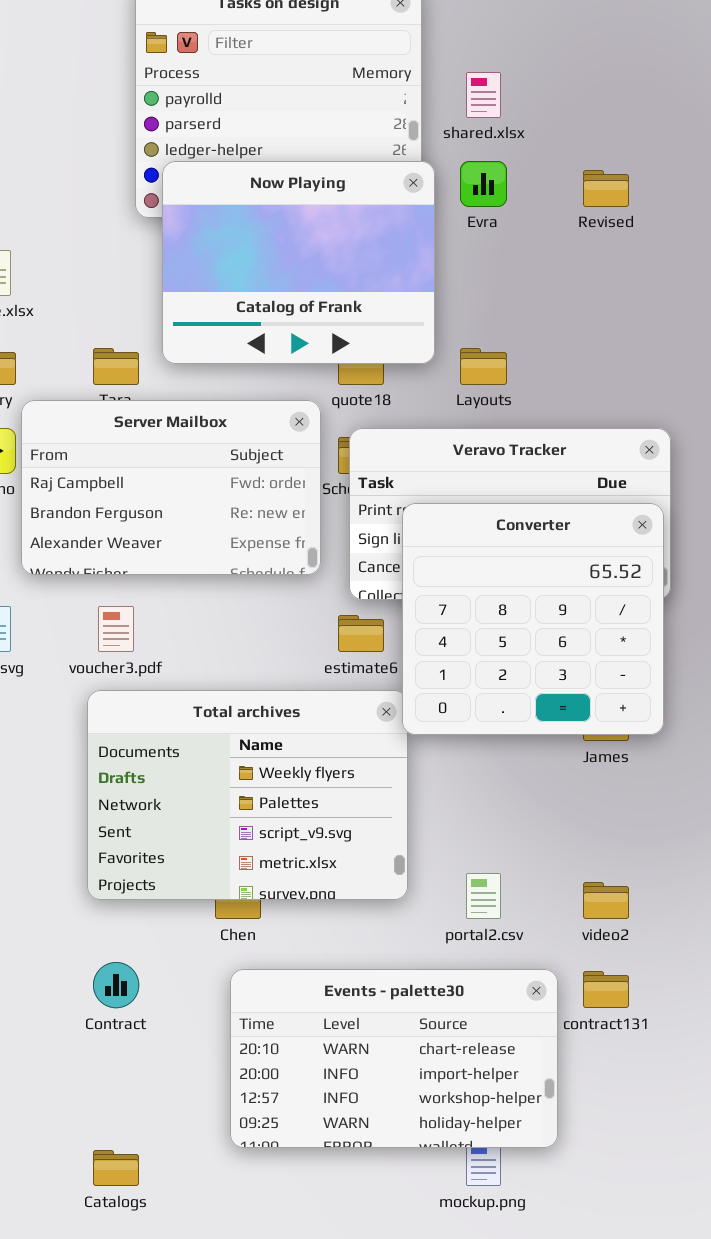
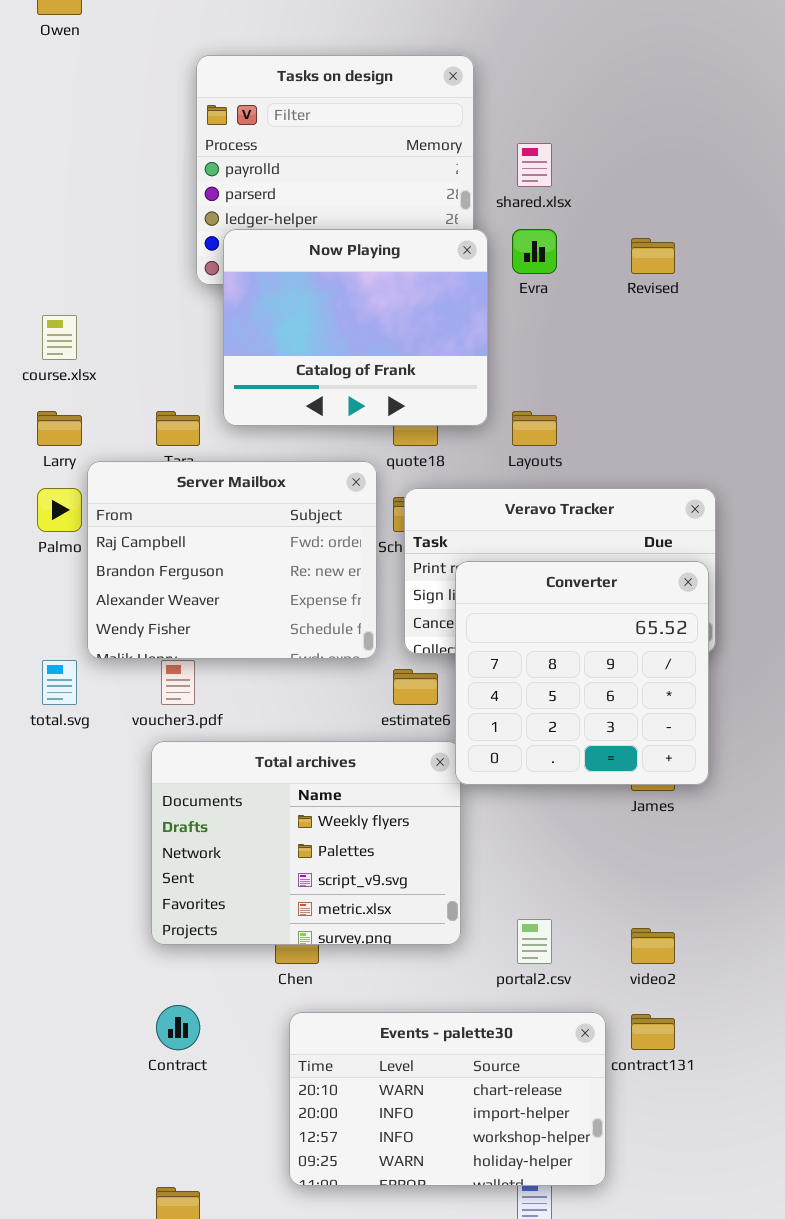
Server Mailbox: [21,400,321,575] -> [87,461,377,659], resized

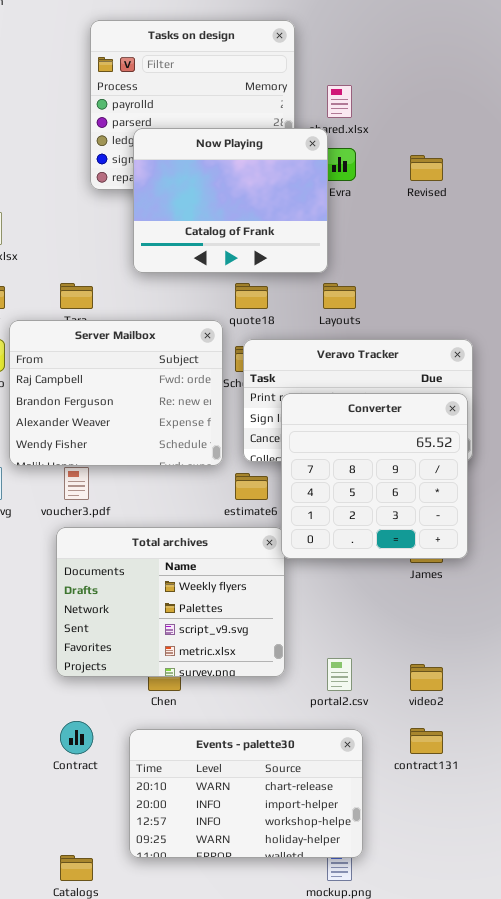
Now Playing: [223,229,488,426] -> [133,128,328,273], moved
Events - palette30: [289,1012,606,1186] -> [129,729,363,858], moved

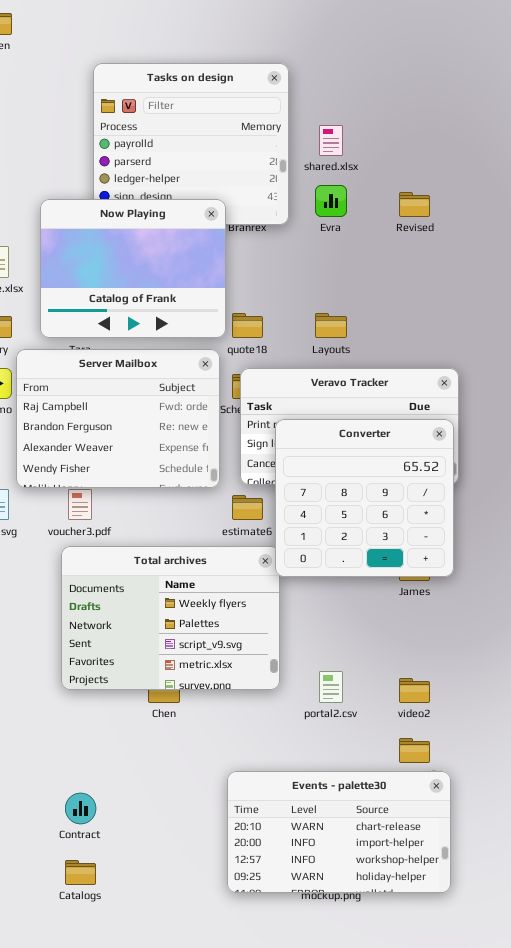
Now Playing: [133,128,328,273] -> [40,199,226,338], moved
Contract: [60,721,93,754] -> [65,793,96,824], moved
Events - palette30: [129,729,363,858] -> [227,771,451,893], moved

